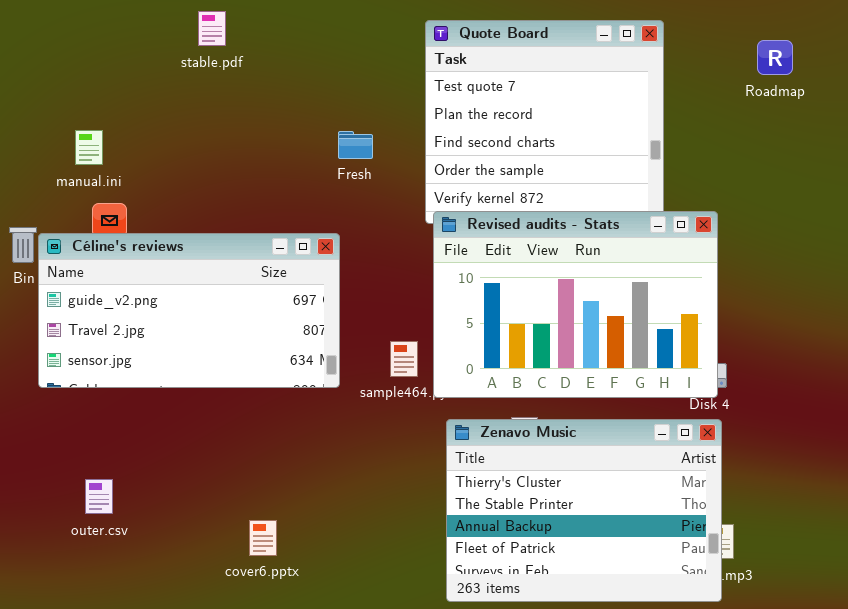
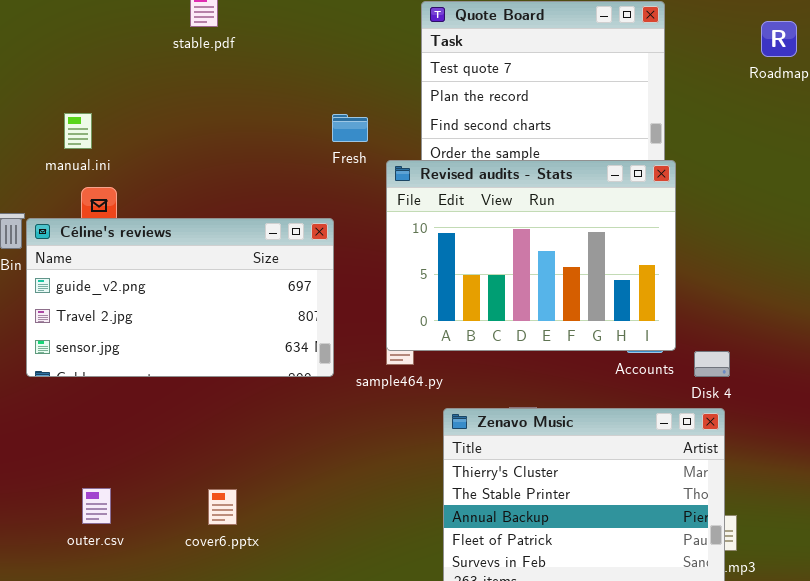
Revised audits - Stats: [433,211,718,398] -> [386,160,676,351], moved
outer.csv: [85,479,113,514] -> [82,488,111,524], moved
cover6.pptx: [249,520,277,556] -> [208,489,237,525], moved

